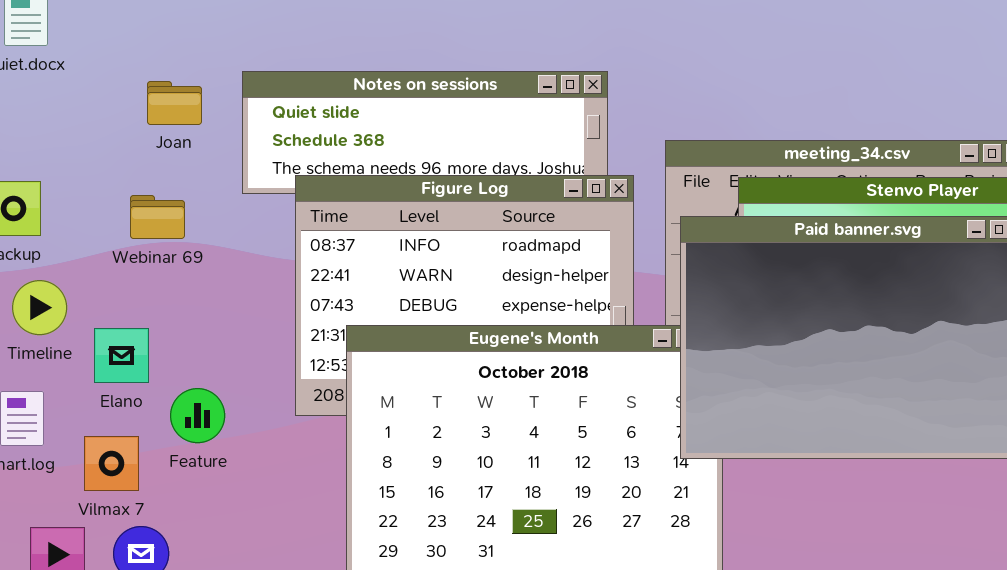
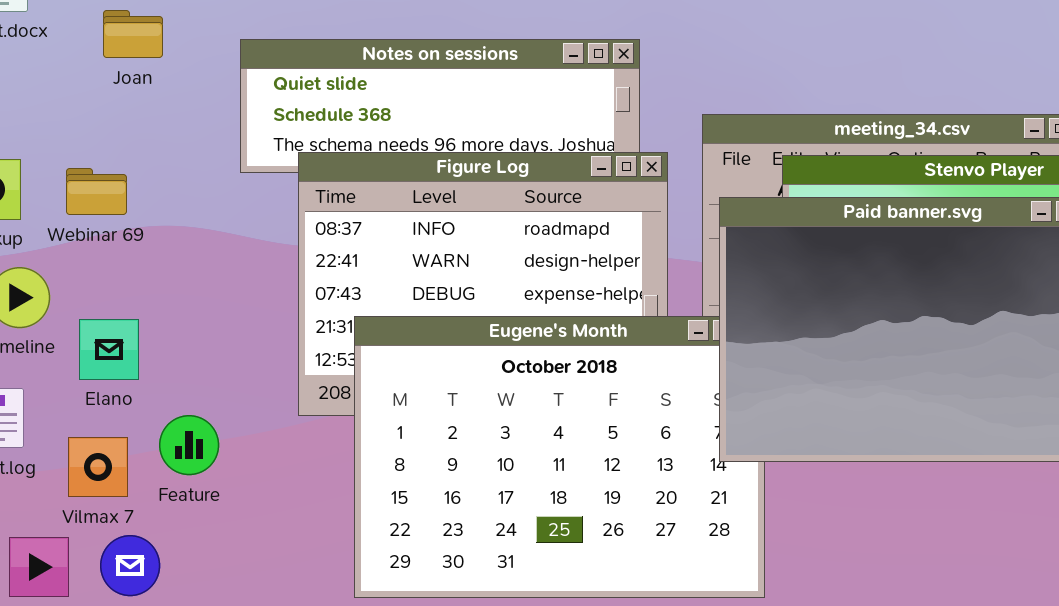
Joan: [147,81,202,125] -> [103,10,163,58], moved
Webinar 69: [130,195,185,239] -> [66,168,127,215], moved
Feature: [170,388,225,443] -> [159,415,219,475], moved

